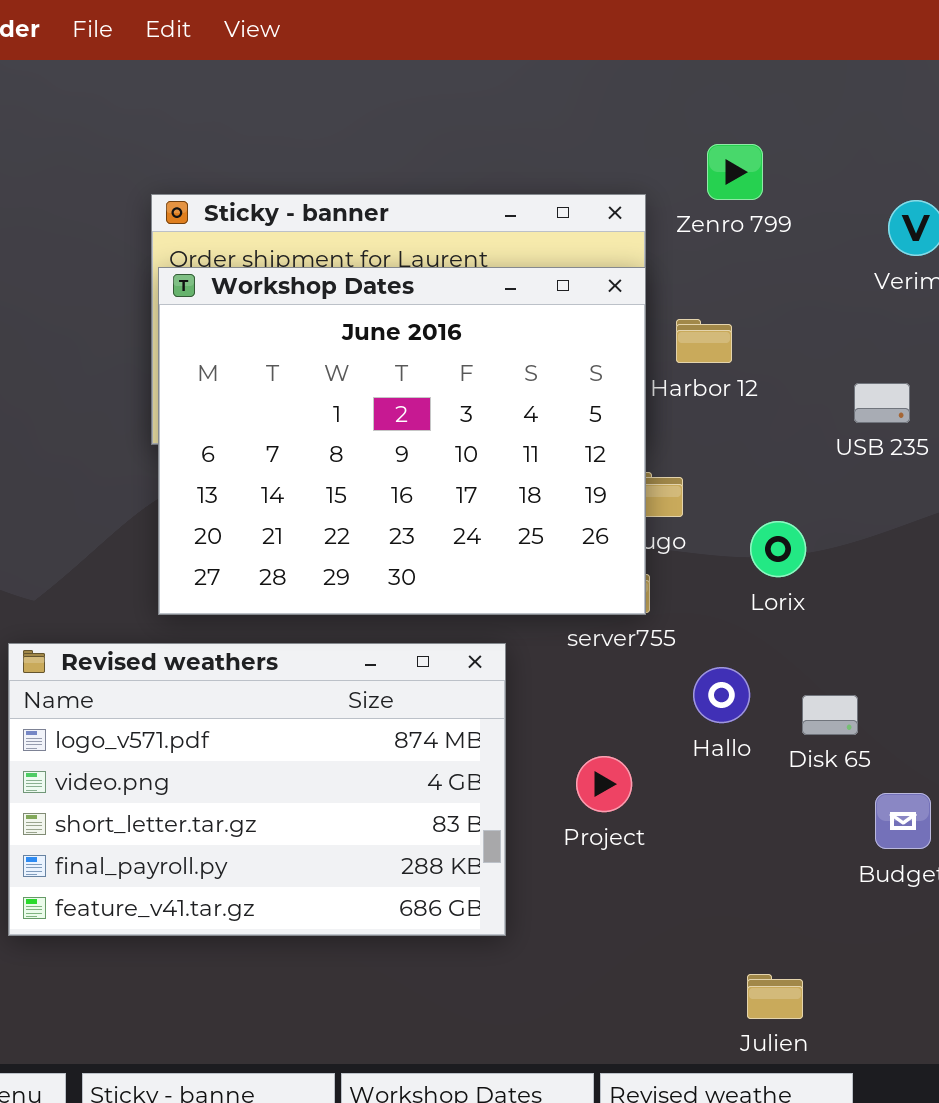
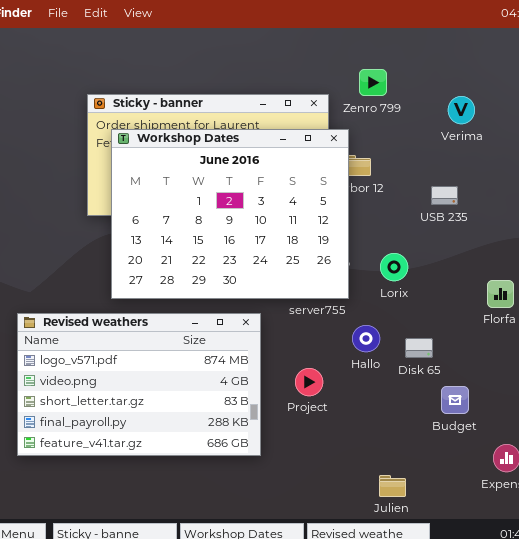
Workshop Dates: [158,267,646,615] -> [111,129,349,299], moved

